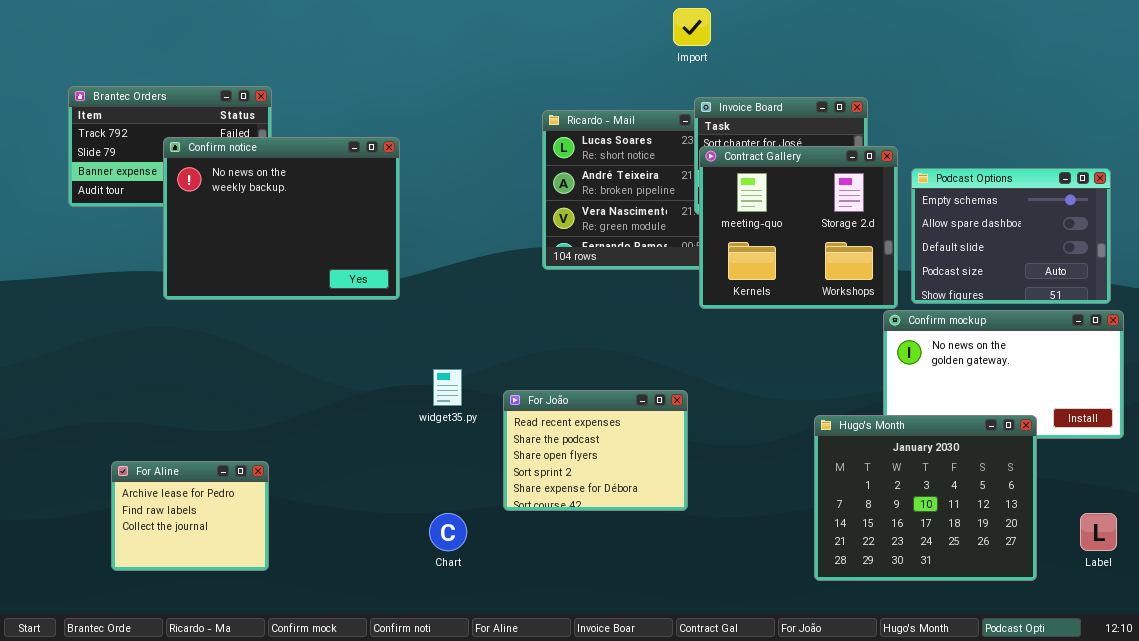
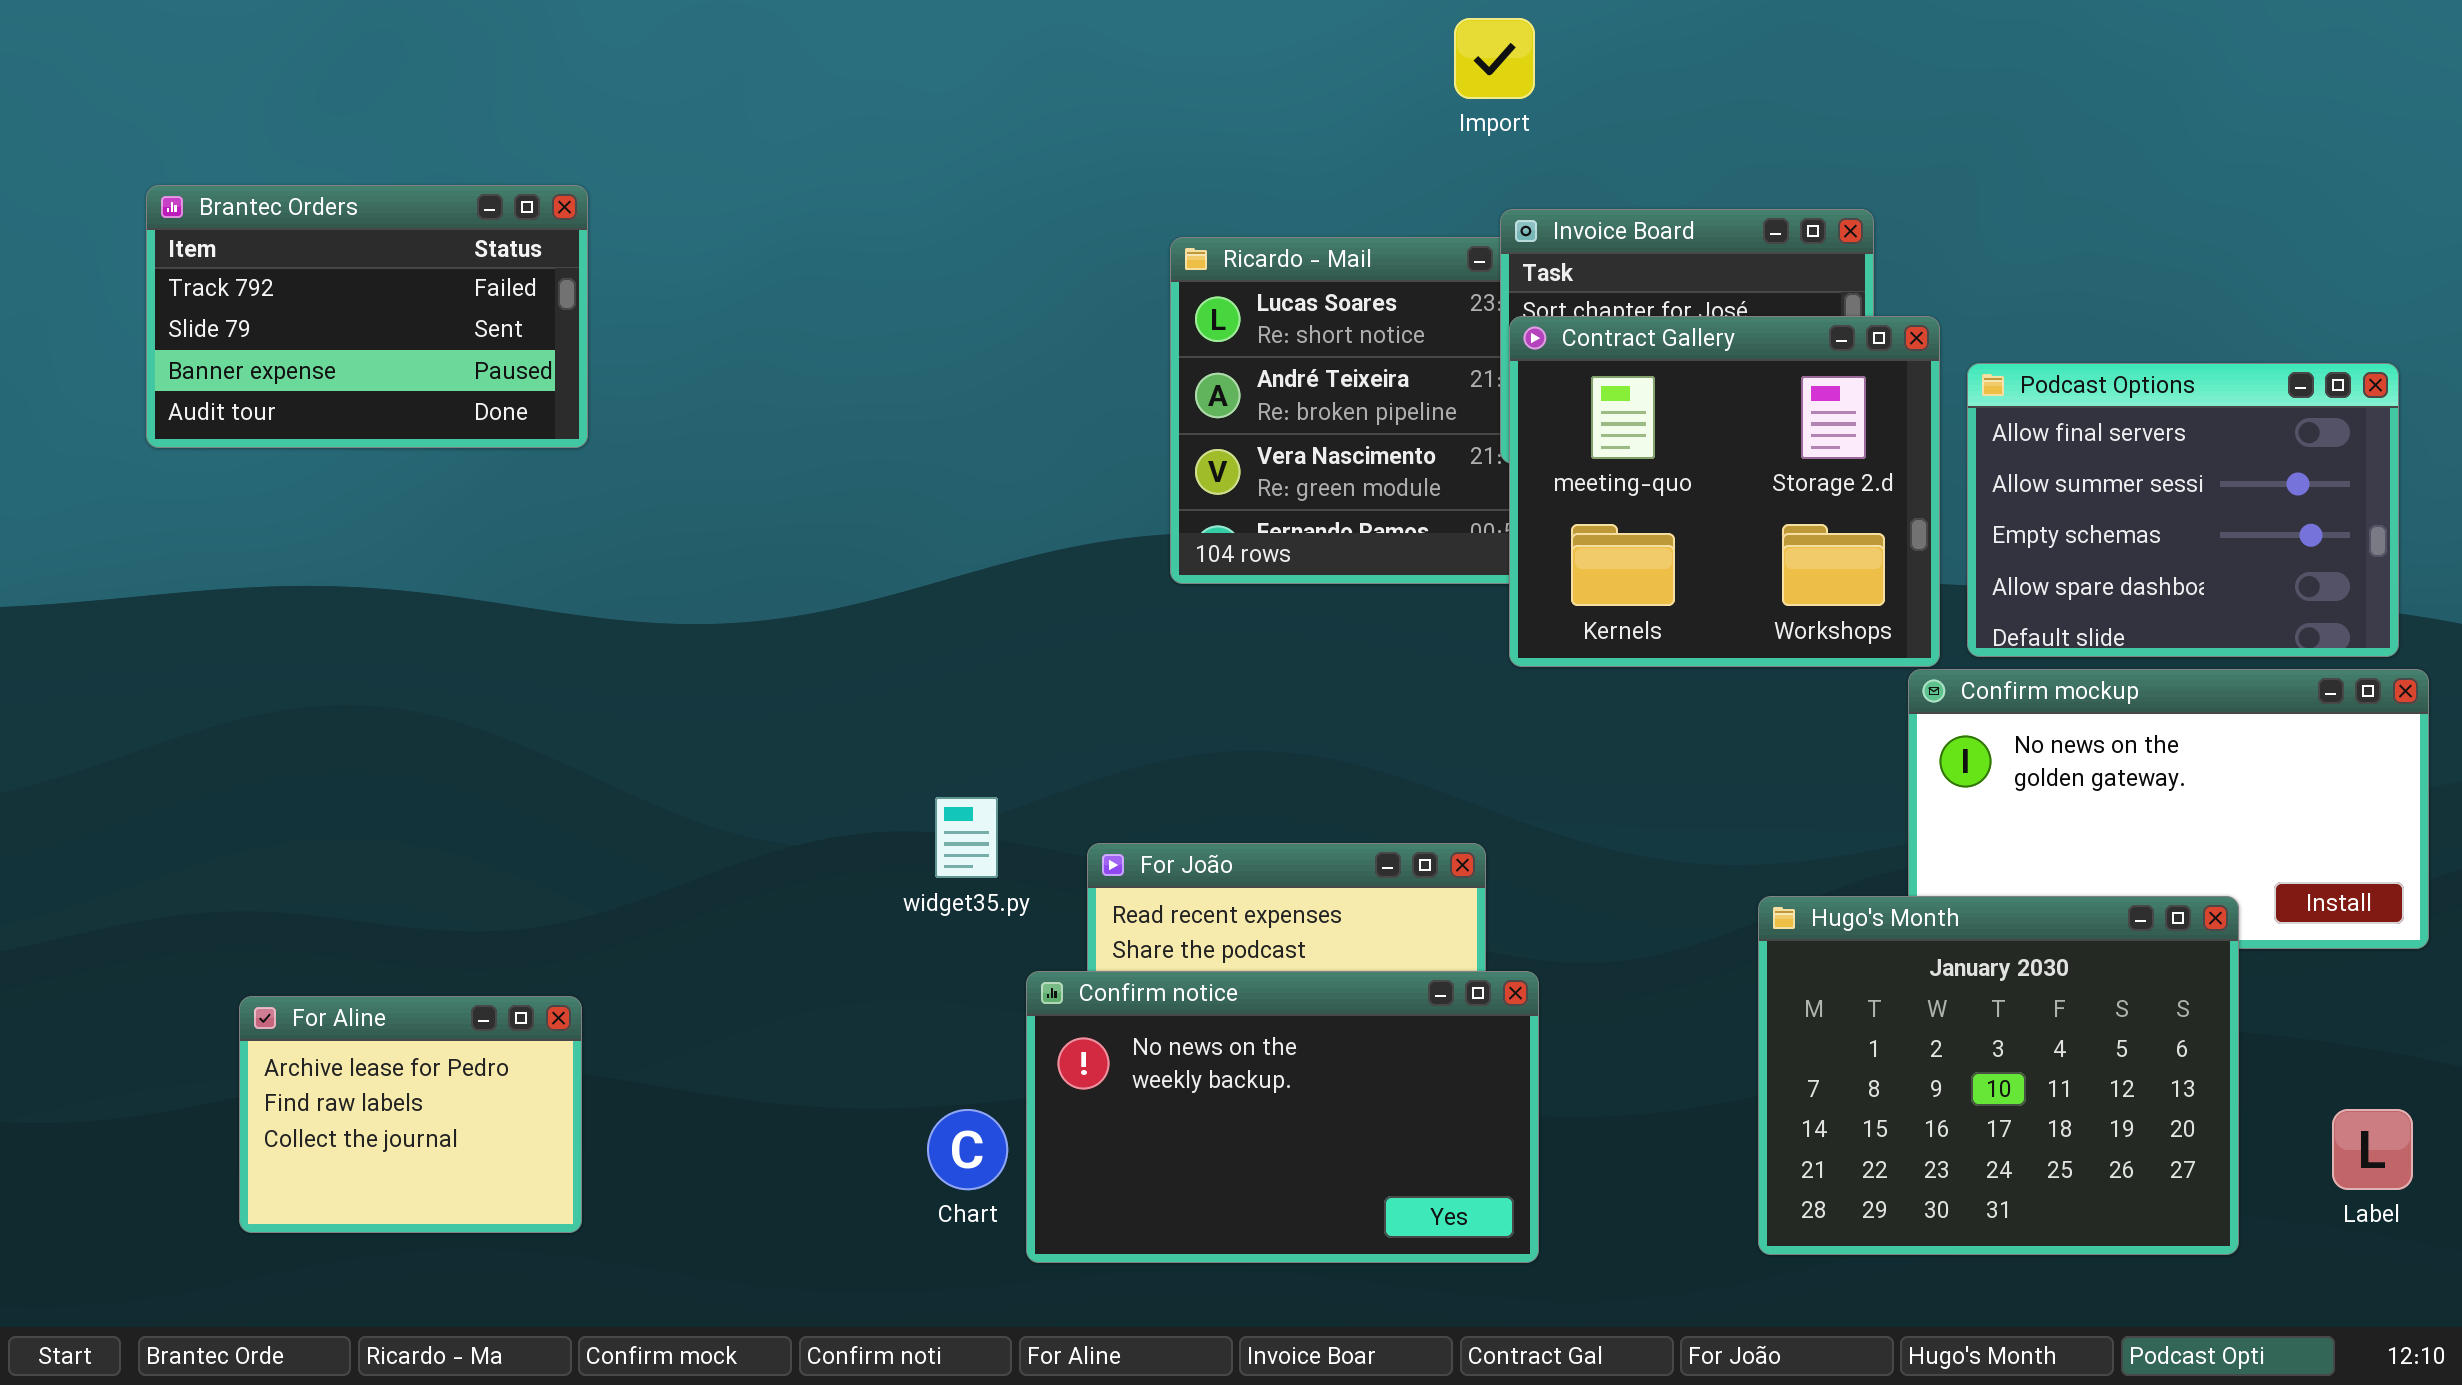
Confirm notice: [163,137,400,300] -> [1026,971,1539,1263], moved, resized
Podcast Options: [911,168,1111,304] -> [1967,363,2399,657], scrolled up 2 rows

